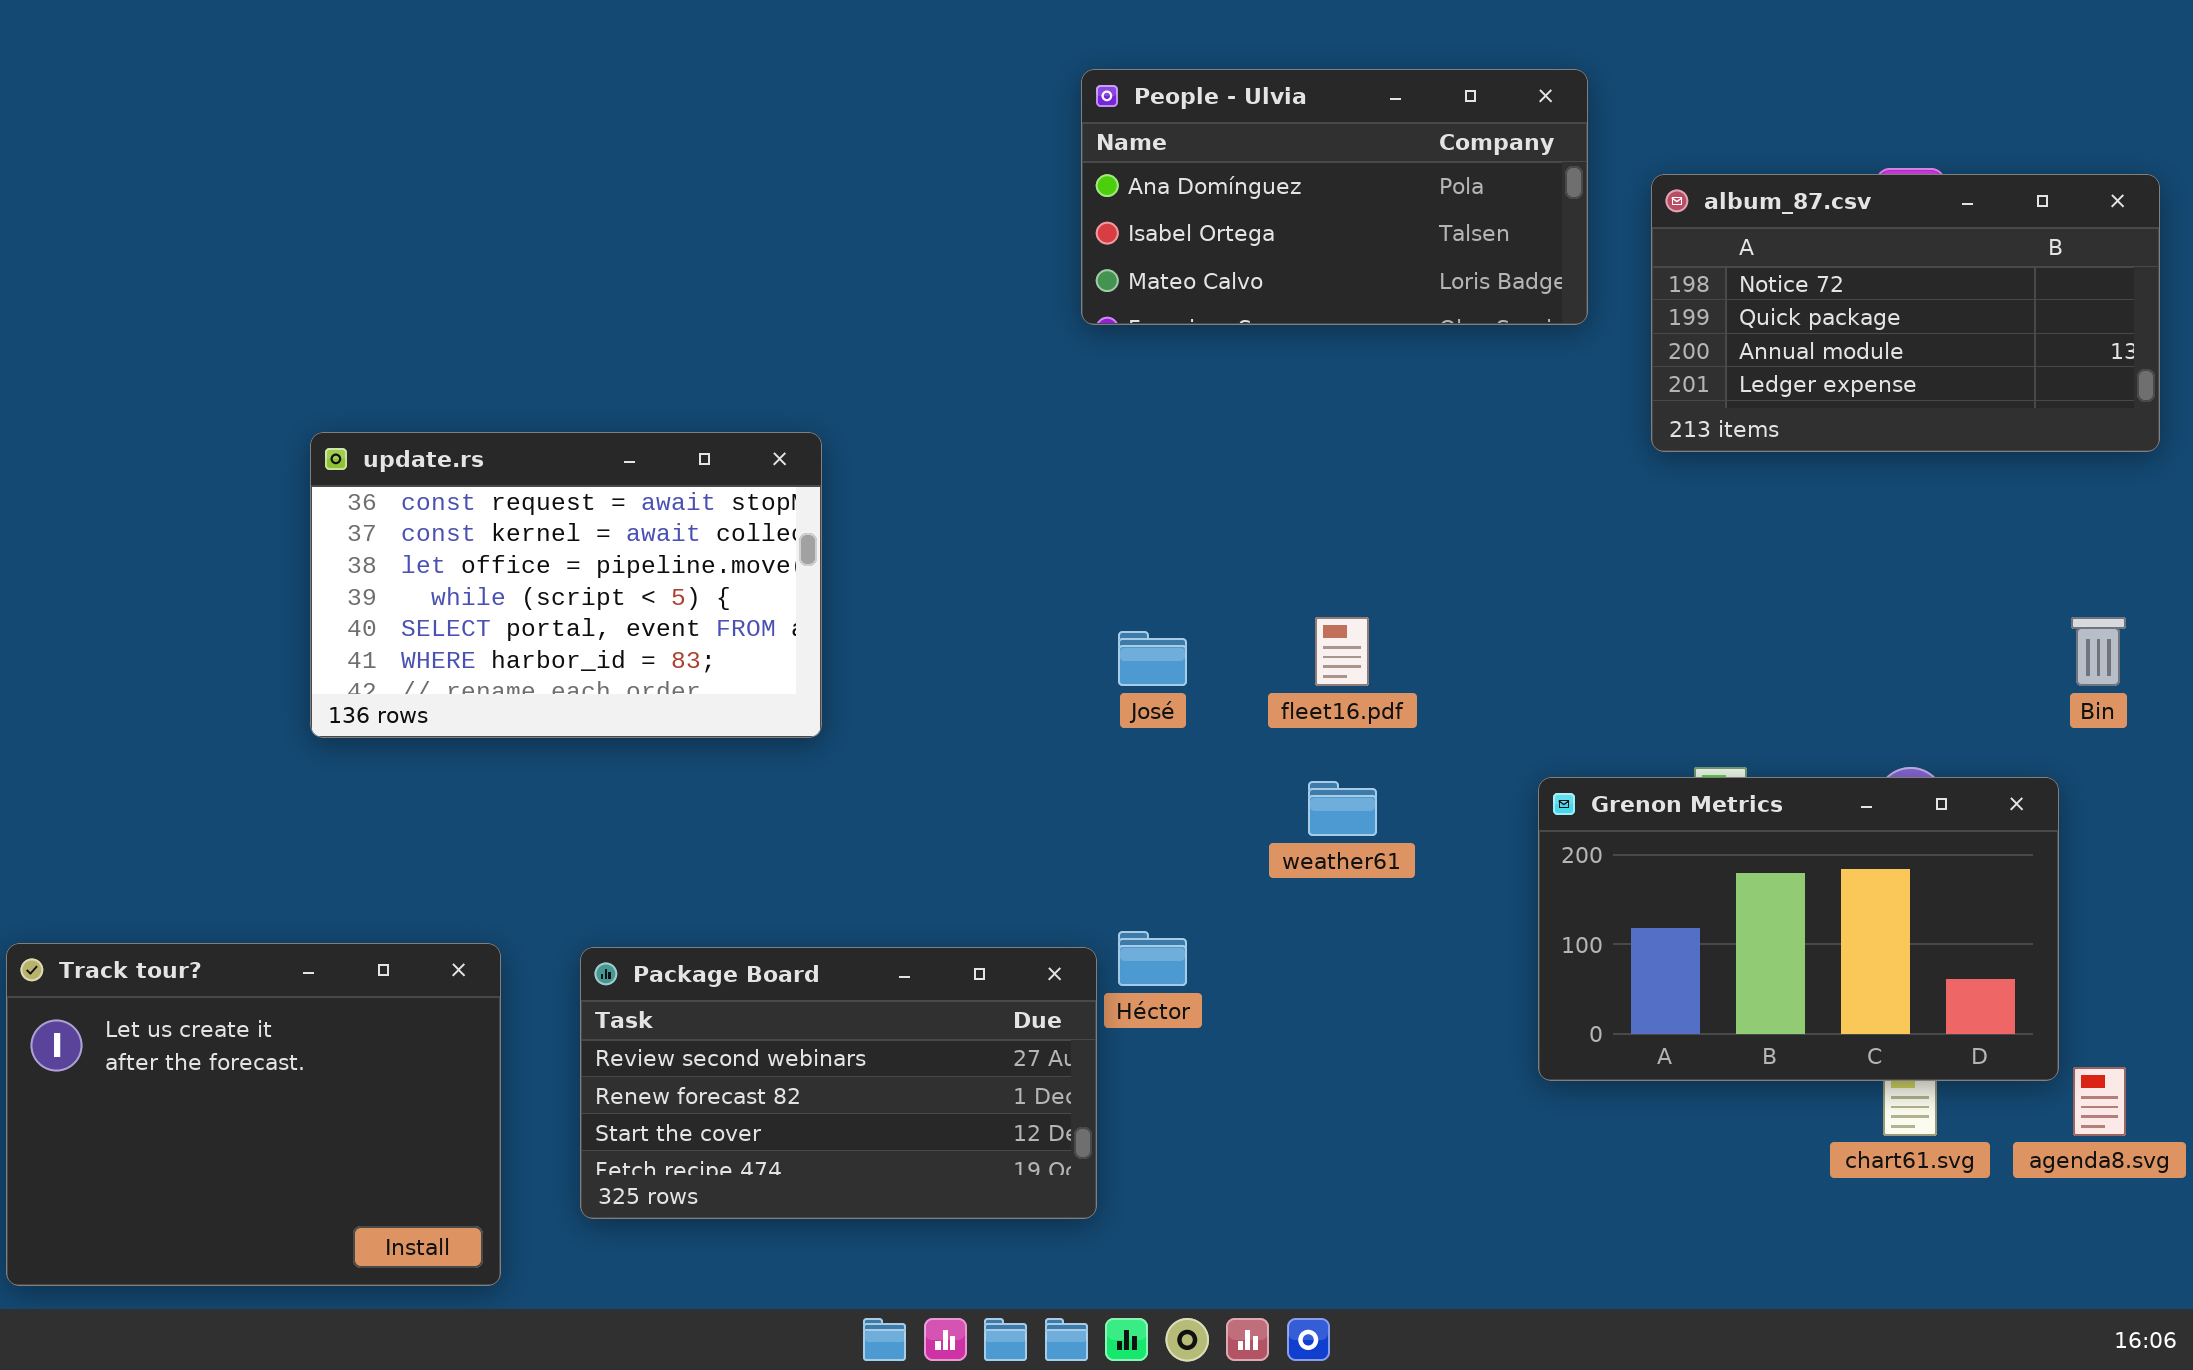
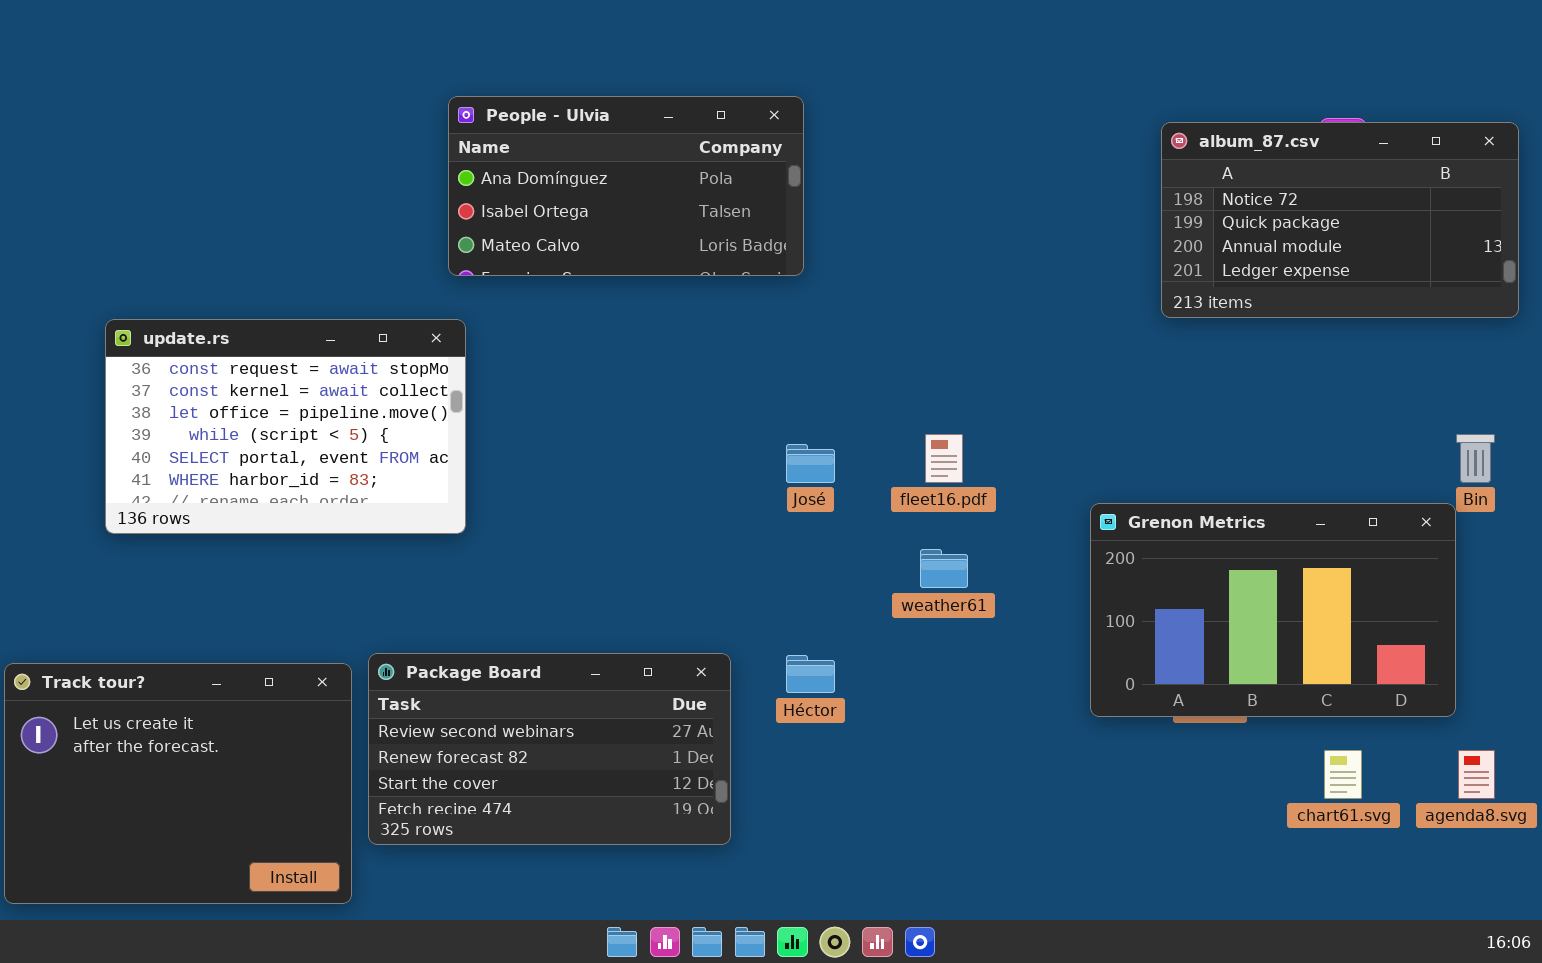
People - Ulvia: [1081,69,1588,325] -> [448,96,804,276], moved
update.rs: [310,432,822,738] -> [105,319,466,534], moved
Grenon Metrics: [1538,777,2059,1081] -> [1090,503,1456,717], moved
Package Board: [580,947,1097,1219] -> [368,653,731,845], moved

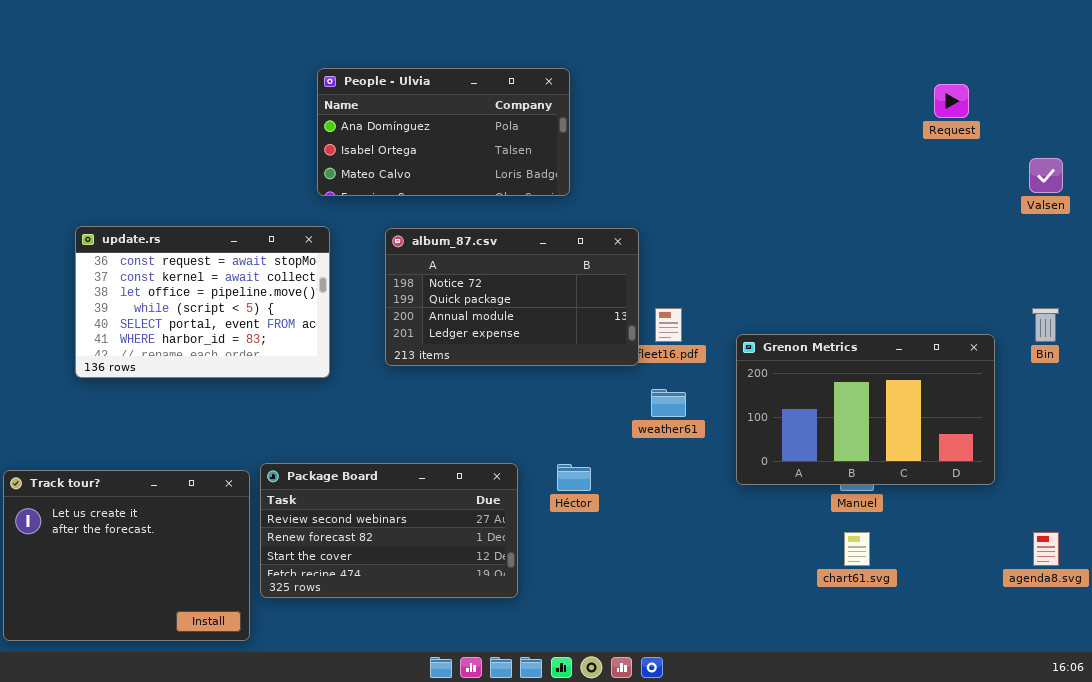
album_87.csv: [1161,122,1519,318] -> [385,228,639,366], moved
Grenon Metrics: [1090,503,1456,717] -> [736,334,995,485], moved
chart61.svg: [1324,750,1362,799] -> [844,532,870,566], moved

